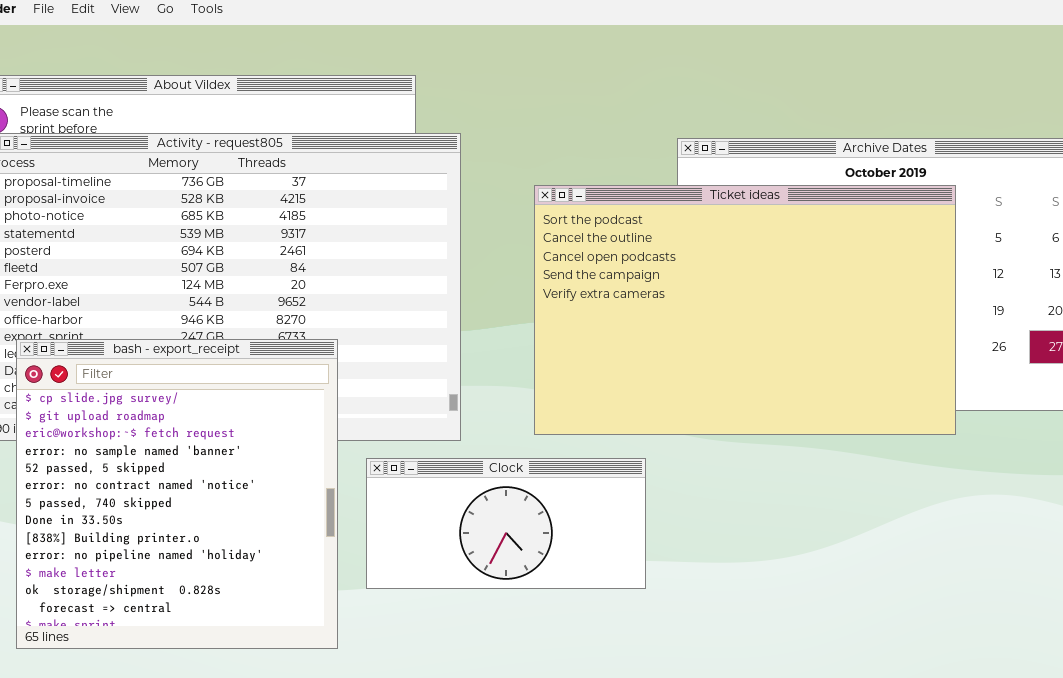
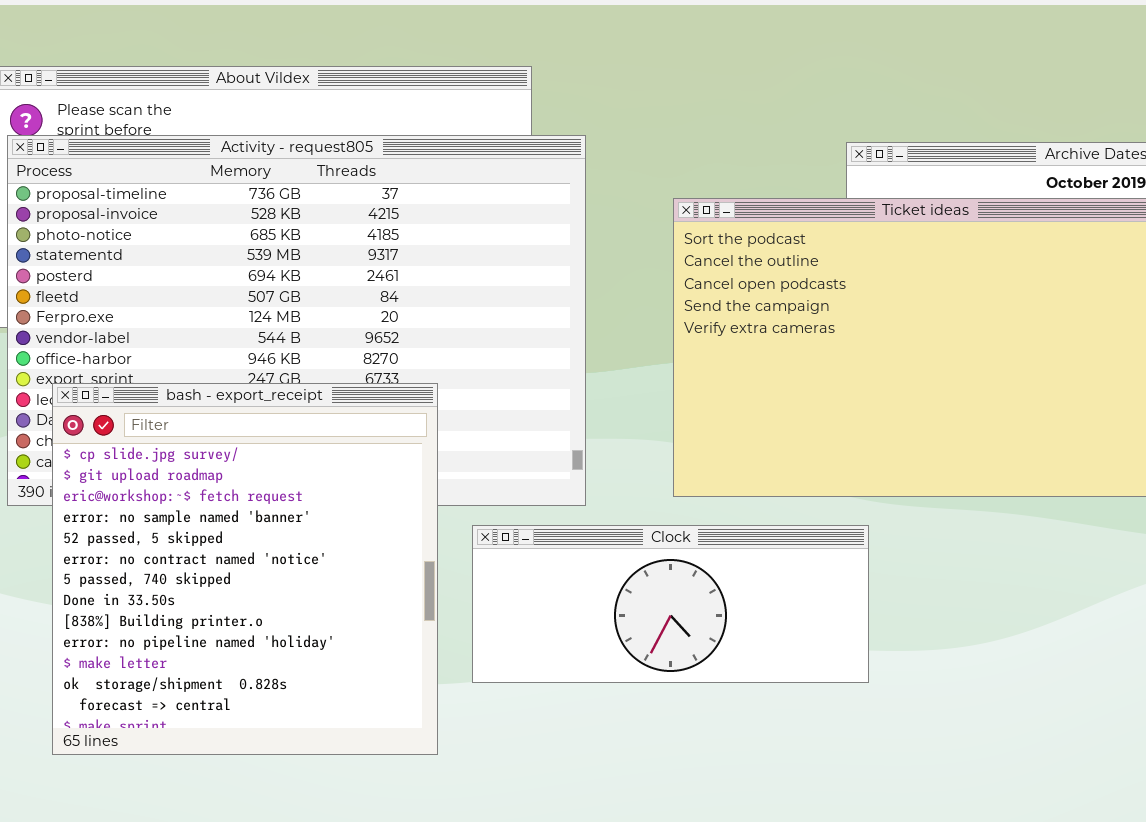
Clock: [366,458,646,589] -> [472,525,869,683], resized

